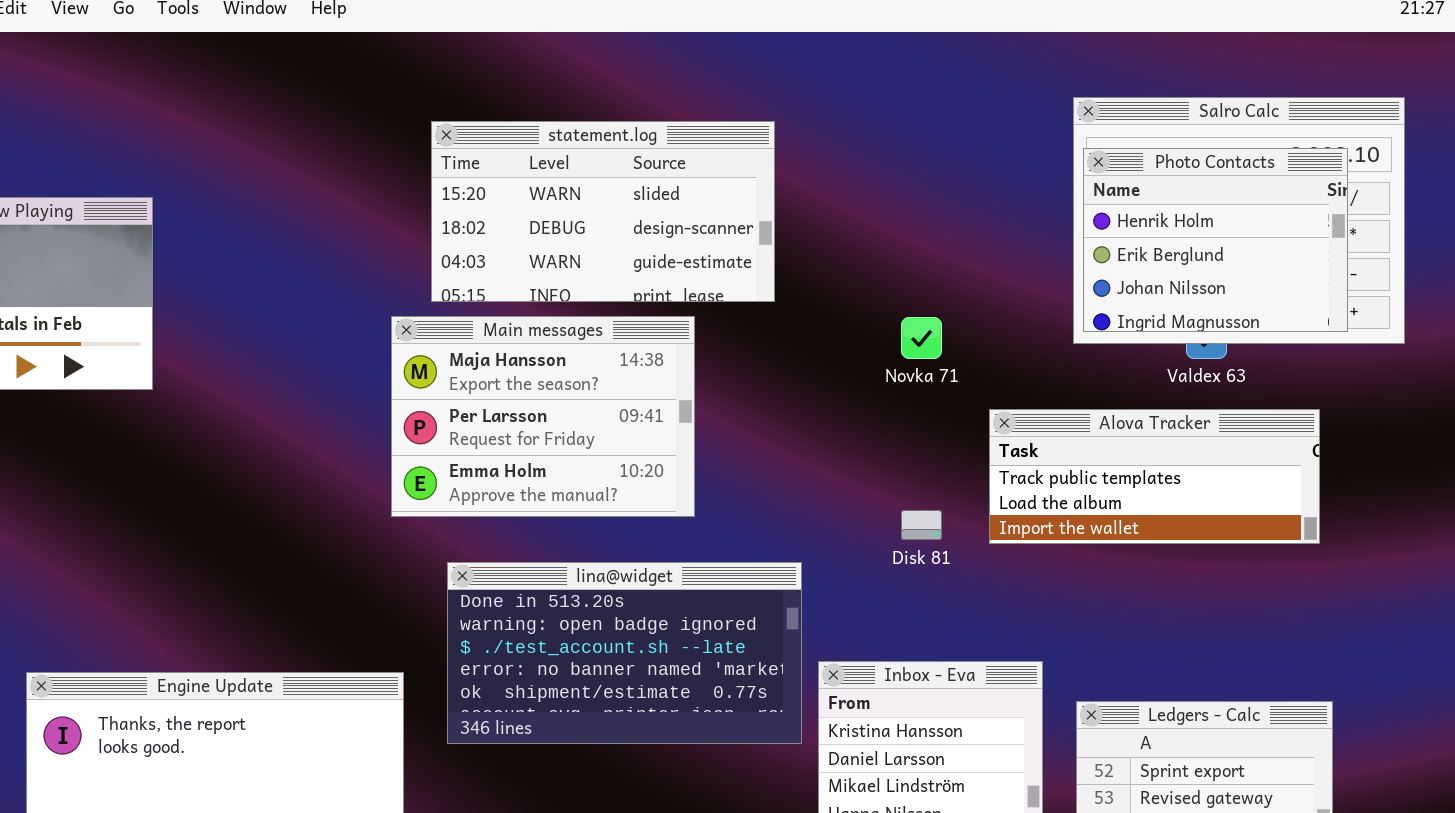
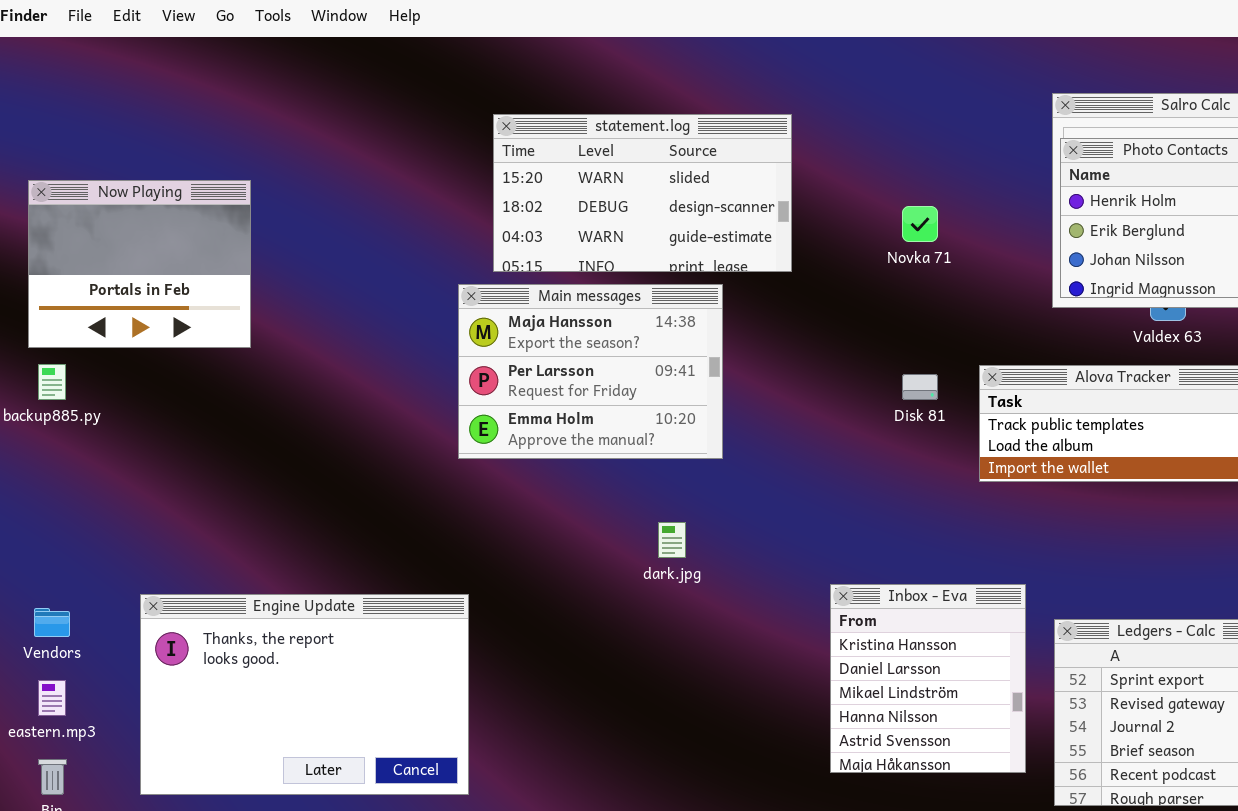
Novka 71: [901,317,942,359] -> [902,206,938,242], moved
Disk 81: [901,510,942,540] -> [902,374,938,400], moved
lina@widget: [447,562,802,744] -> none, closed

